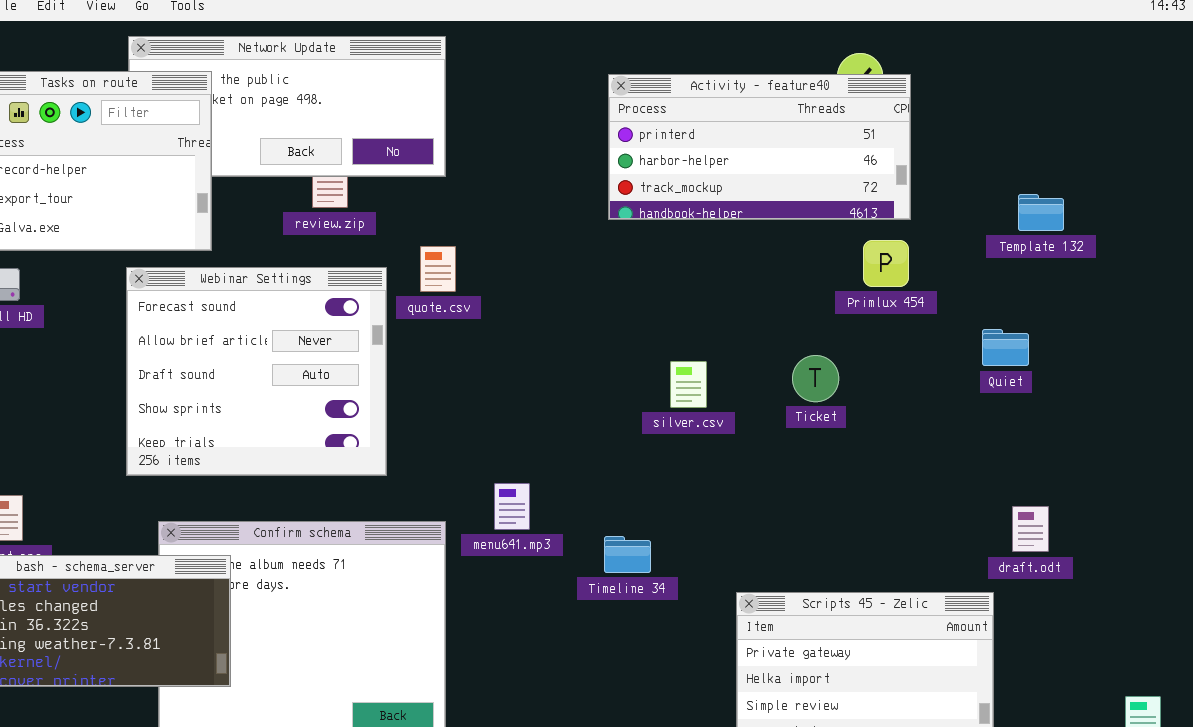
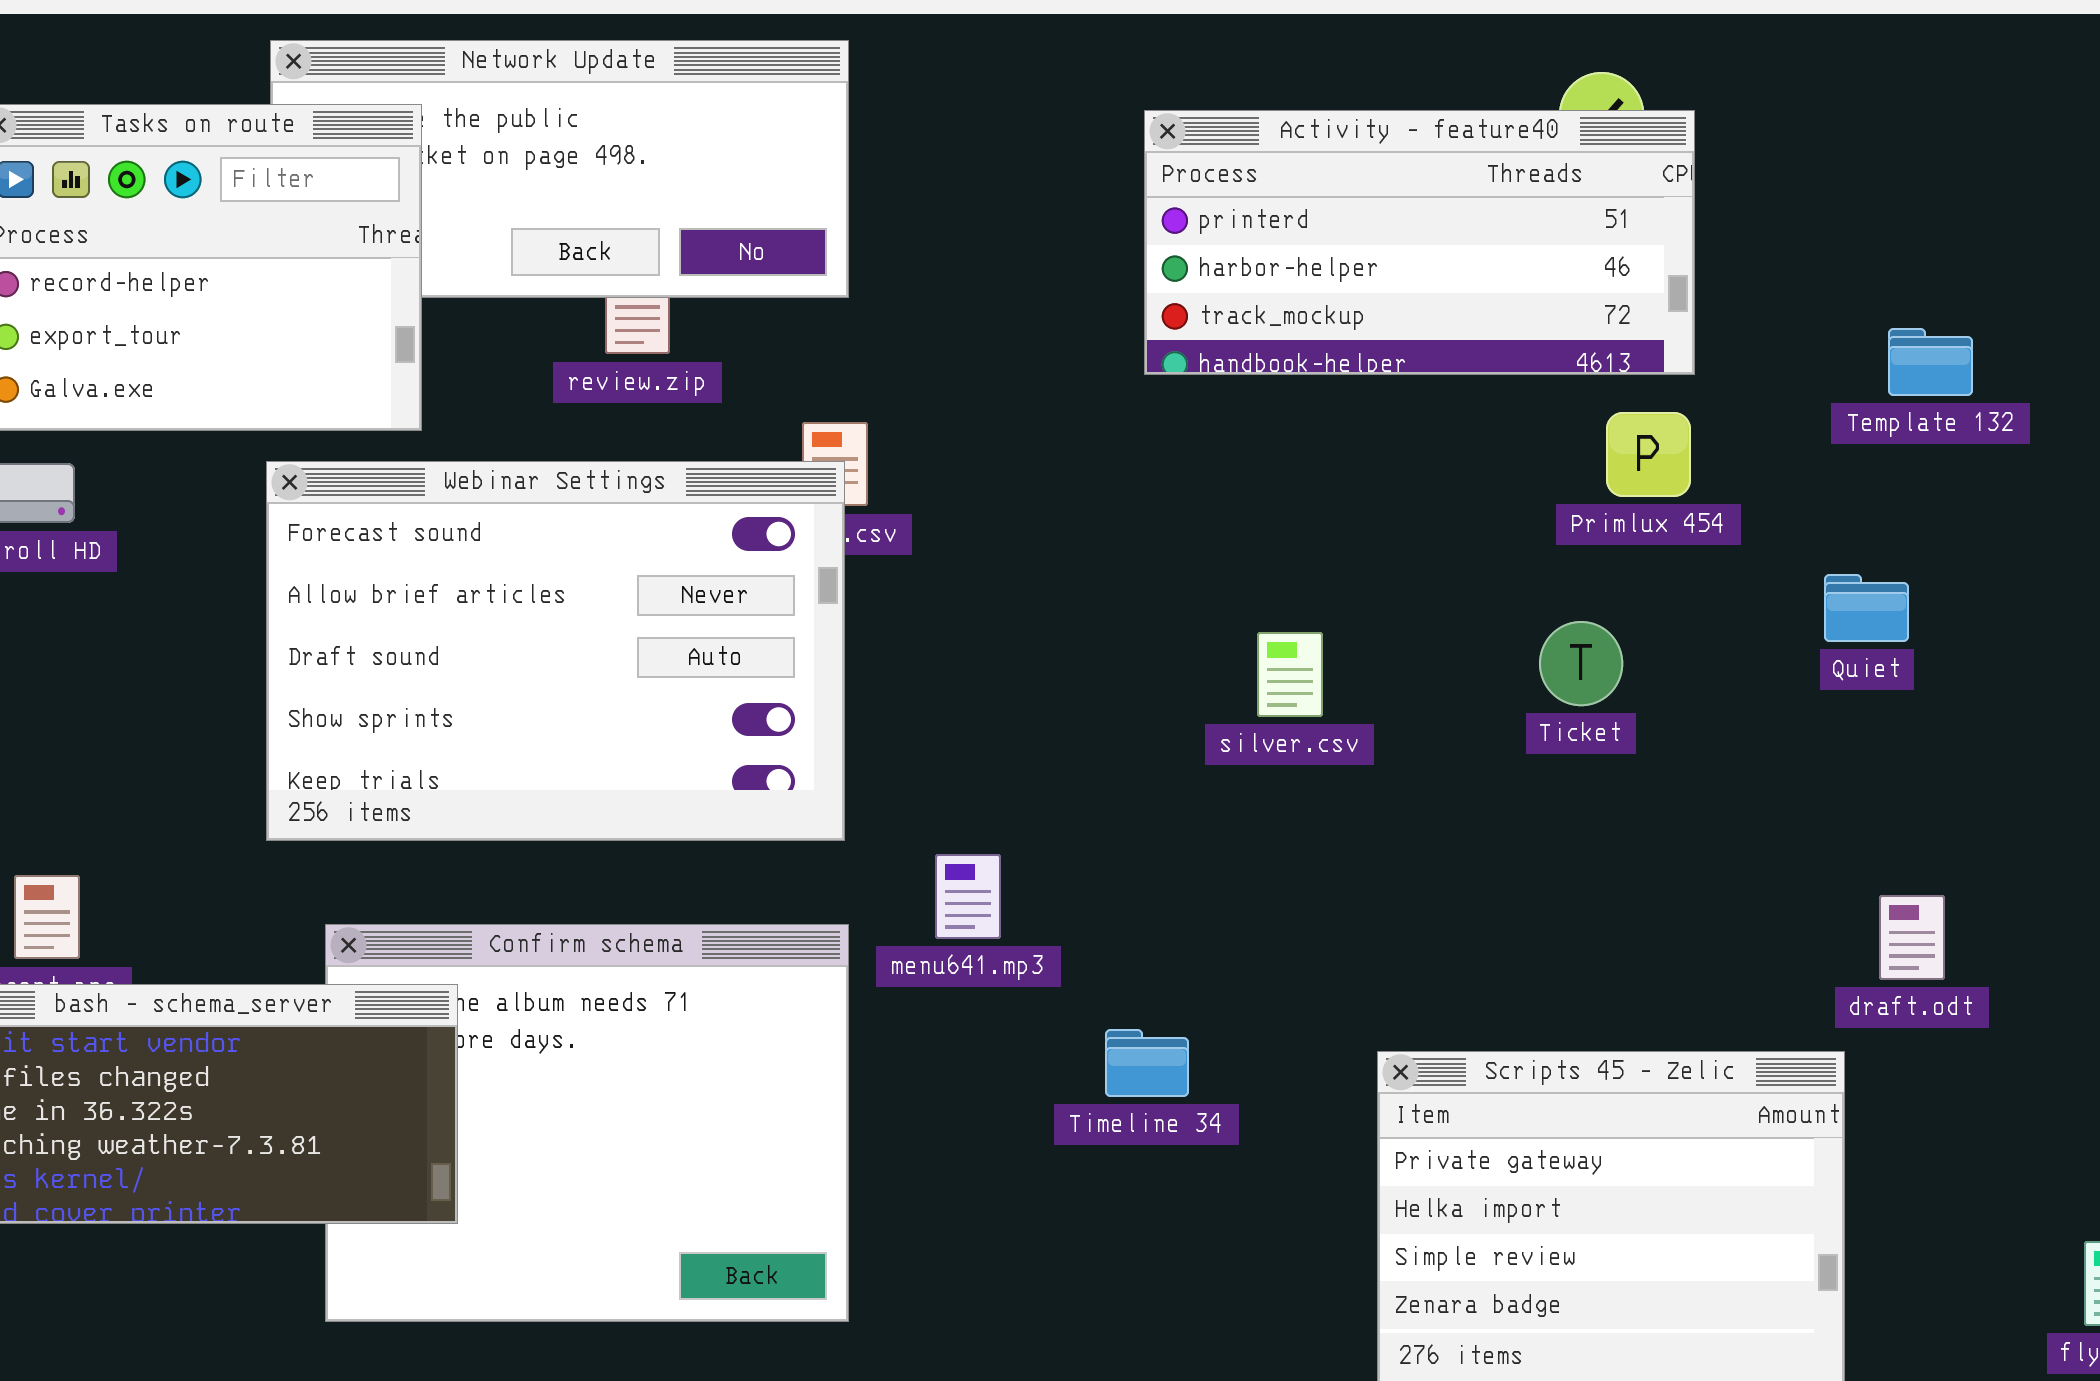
Webinar Settings: [126,267,387,476] -> [266,461,845,841], resized
Ticket: [792,355,839,402] -> [1539,621,1623,706], moved
Timeline 34: [604,536,651,573] -> [1105,1029,1189,1097], moved

